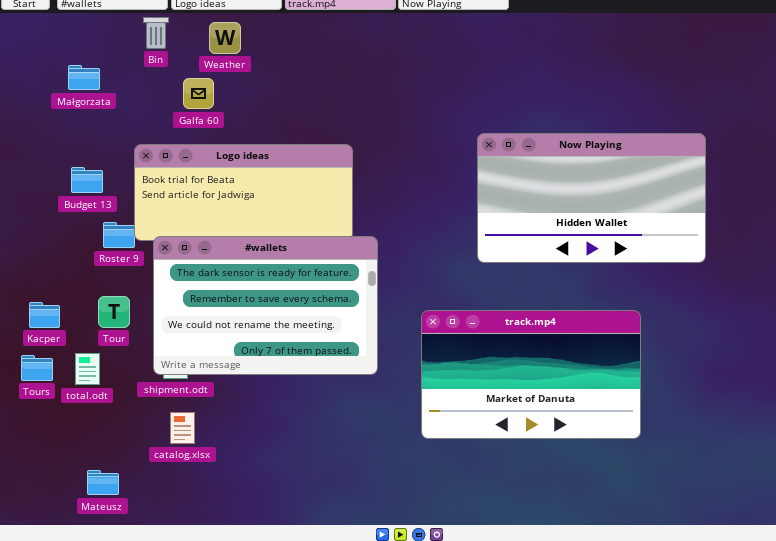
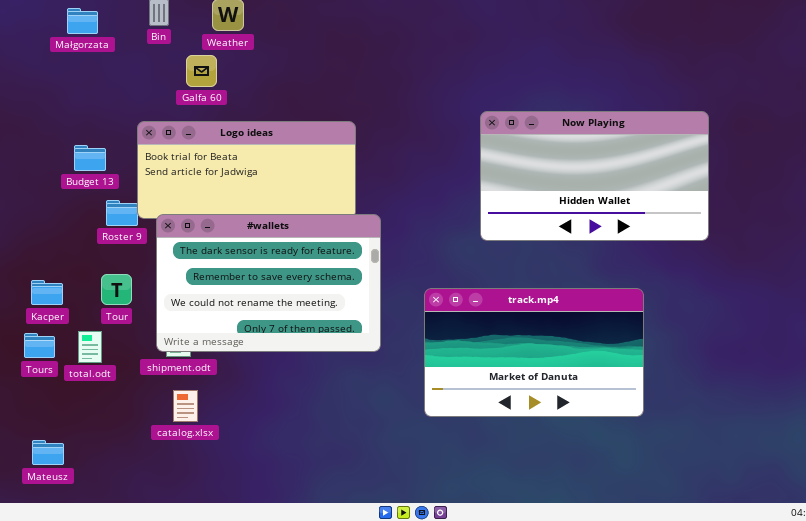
Małgorzata: [68,65,100,90] -> [67,8,98,34], moved
Mateusz: [87,470,119,495] -> [32,440,64,465], moved

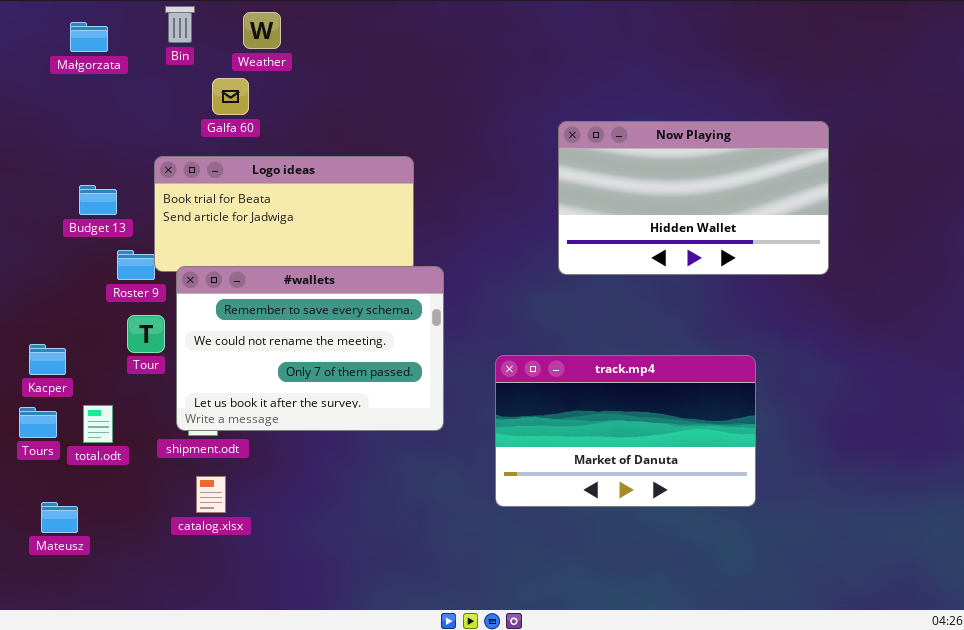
Now Playing: [480,111,709,241] -> [558,121,829,275], moved
#wallets: [156,214,381,352] -> [176,266,444,431], scrolled down 1 row
Tour: [101,274,132,305] -> [127,315,165,353], moved
Mateusz: [32,440,64,465] -> [41,502,78,533], moved

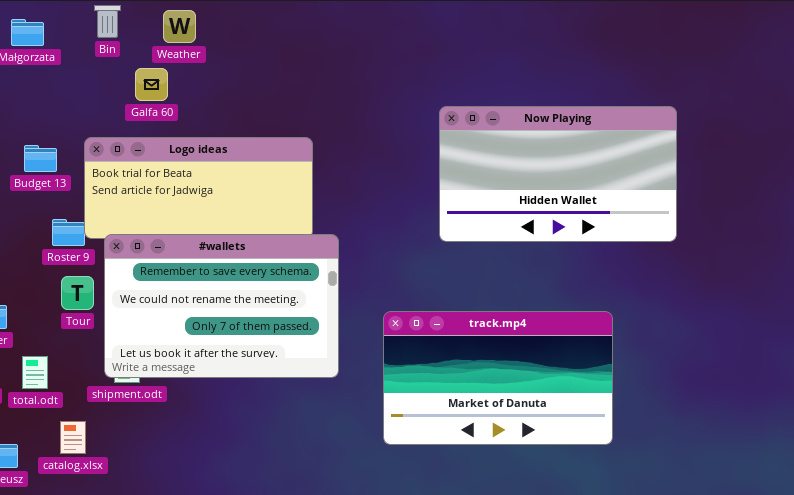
Budget 13: [79,185,117,215] -> [24,145,57,172], moved
catalog.xlsx: [196,476,226,513] -> [60,421,86,454], moved

